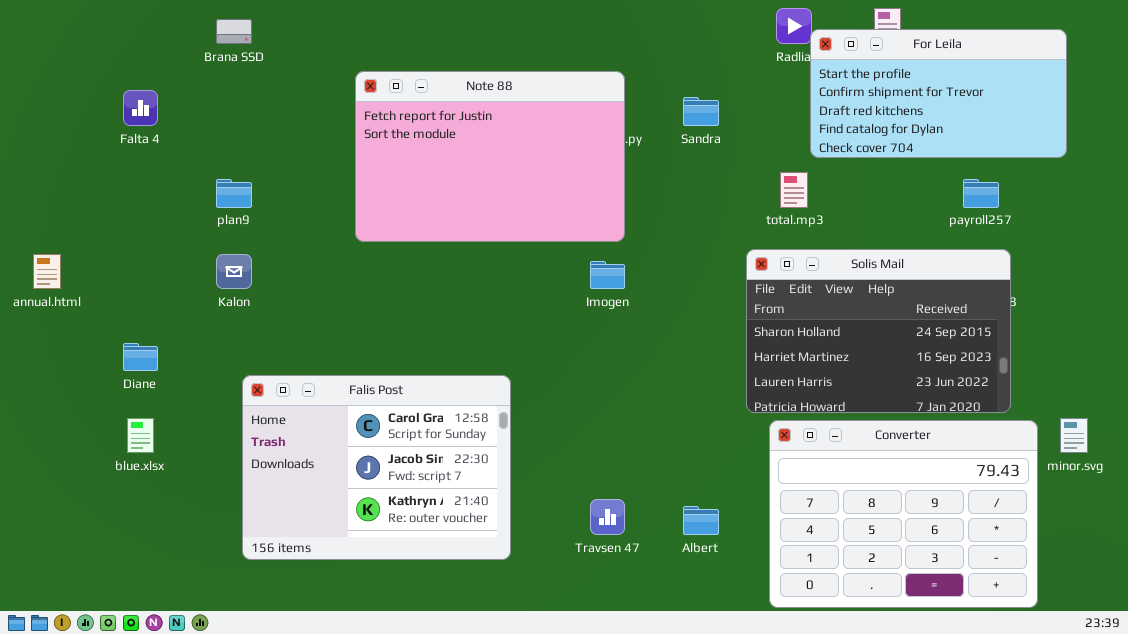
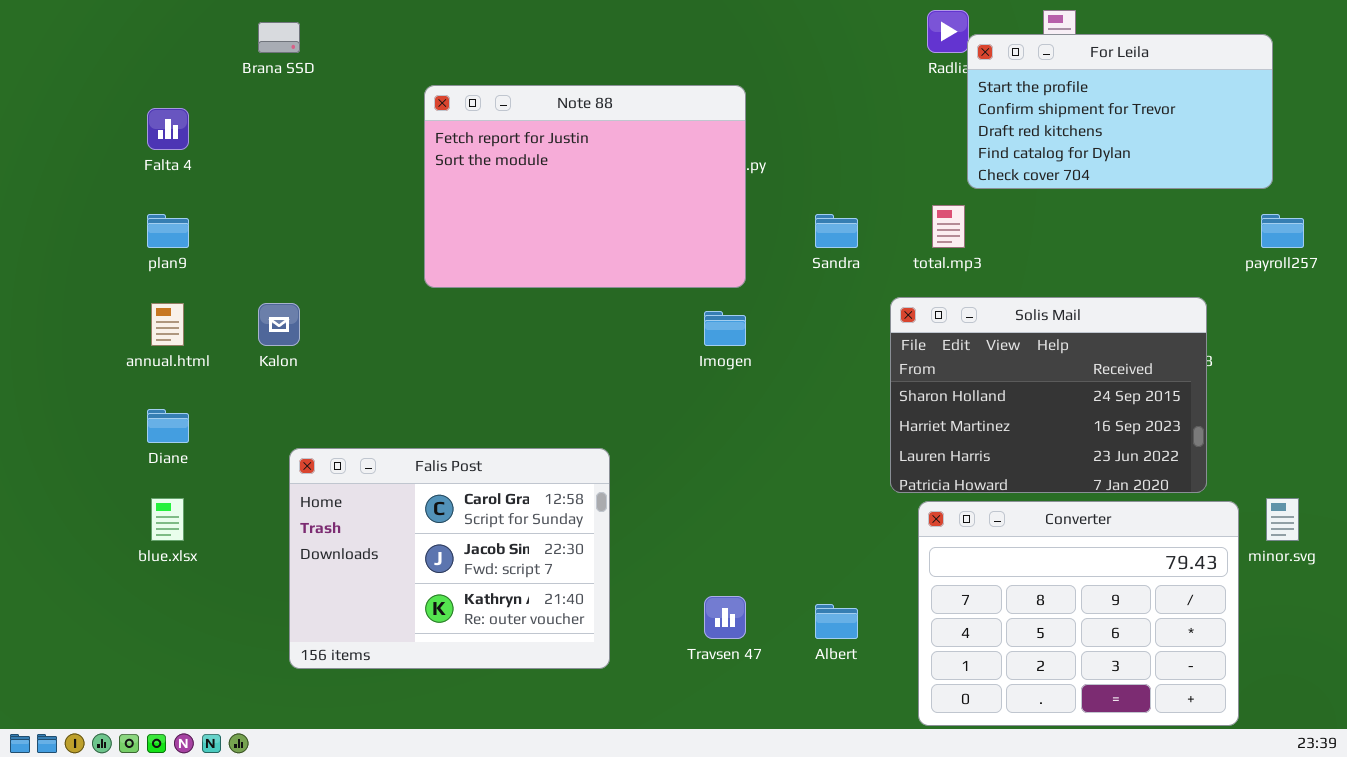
Sandra: [683,97,719,126] -> [815,214,858,248], moved
plan9: [216,179,252,208] -> [147,214,189,248], moved
payroll257: [963,179,999,208] -> [1261,214,1304,248], moved
annual.html: [33,254,61,289] -> [151,303,184,346], moved

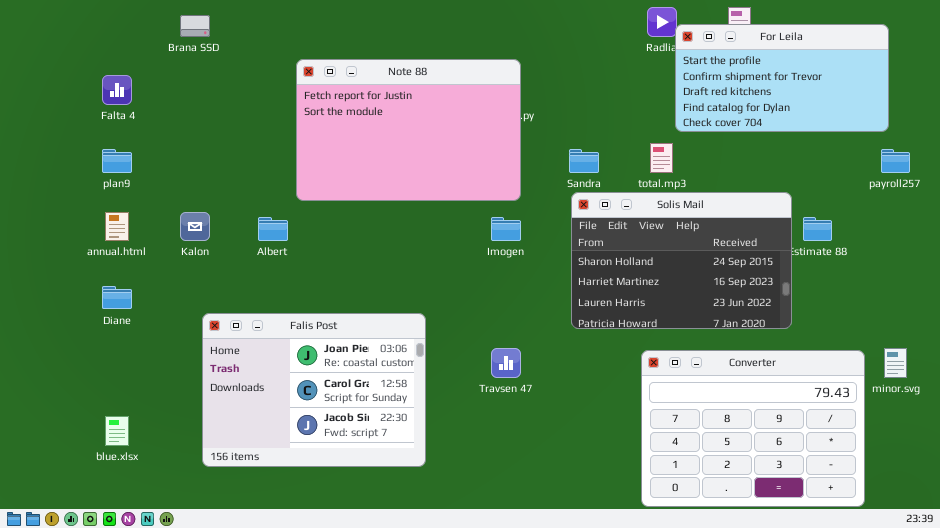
Solis Mail: [890,297,1207,493] -> [571,192,792,329], moved
Falis Post: [289,448,610,669] -> [202,313,426,467], scrolled up 1 row
blue.xlsx: [151,498,184,541] -> [105,416,129,446], moved
Travsen 47: [704,596,746,639] -> [491,348,521,378], moved
Albert: [815,604,858,639] -> [258,217,288,241], moved

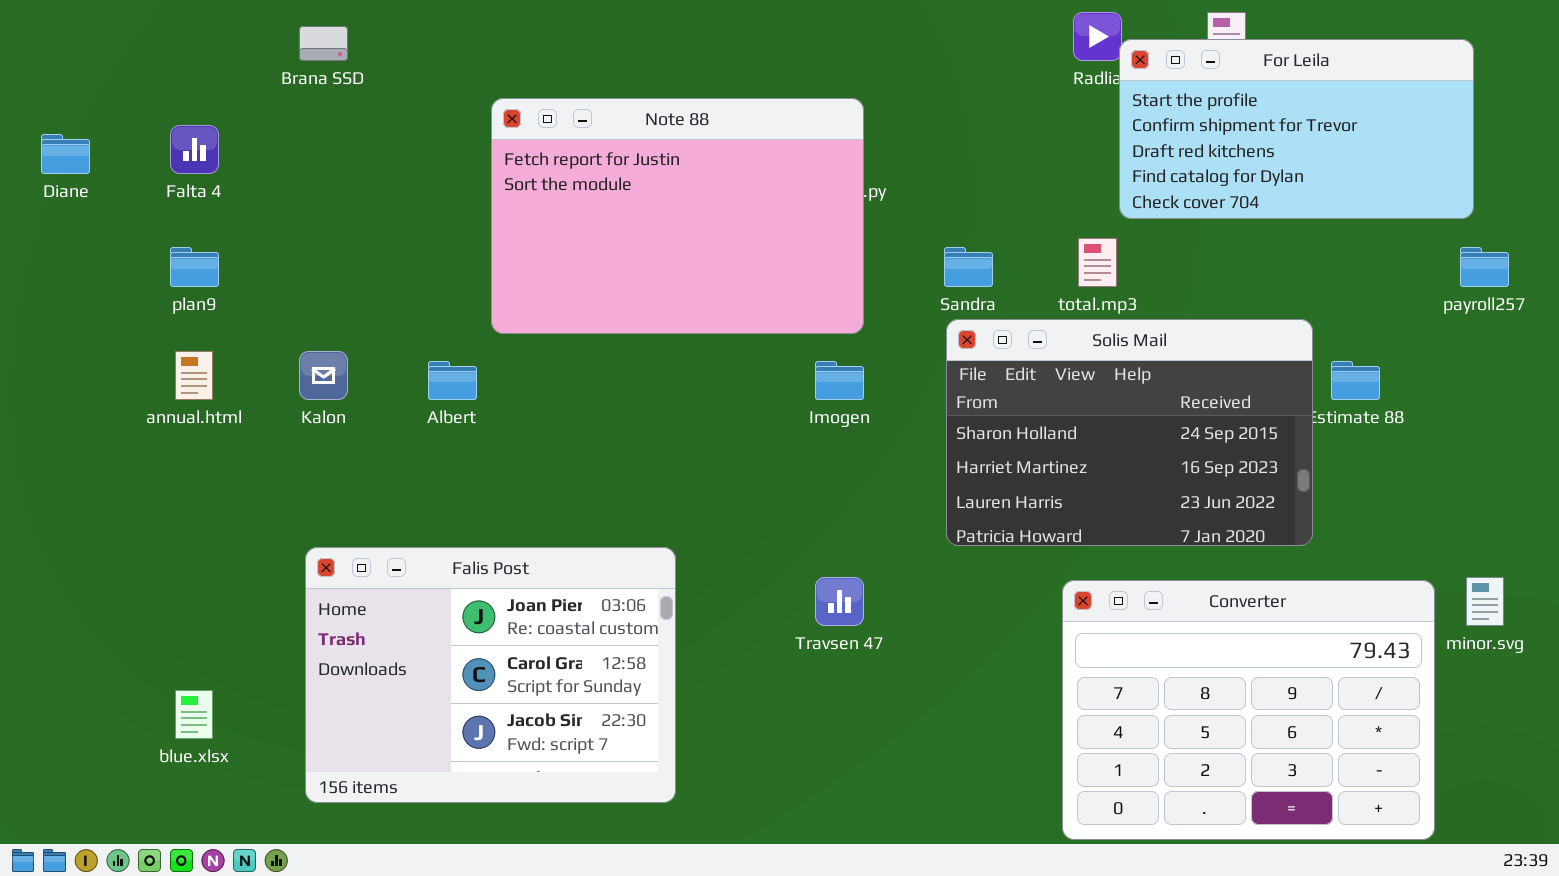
Diane: [102,286,132,309] -> [41,134,90,174], moved
Falis Post: [202,313,426,467] -> [305,547,676,803], moved

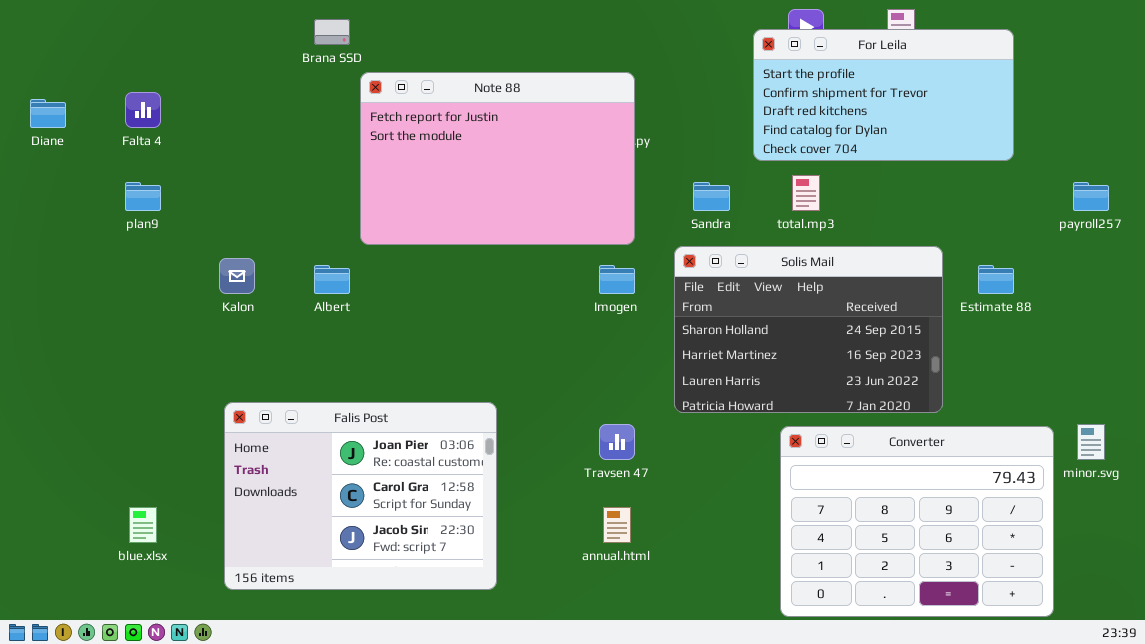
Brana SSD: [299,26,348,61] -> [314,19,350,45], moved
For Leila: [1119,39,1474,219] -> [753,29,1014,161], moved
Solis Mail: [946,319,1313,546] -> [674,246,943,413], moved
annual.html: [175,351,213,400] -> [603,507,631,543], moved

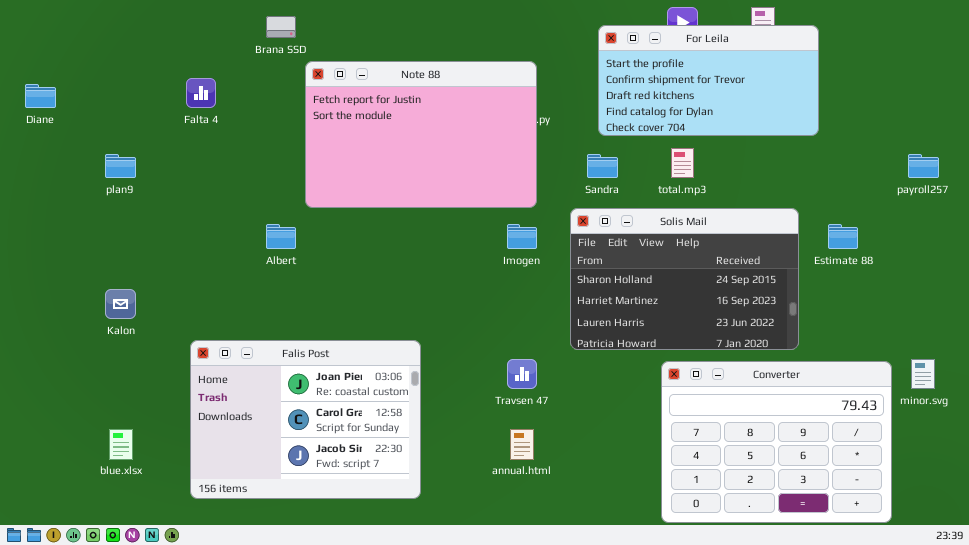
For Leila: [753,29,1014,161] -> [598,25,819,136], moved
Falta 4: [125,92,161,128] -> [186,78,216,108], moved
Kalon: [219,258,255,294] -> [105,289,136,319], moved

